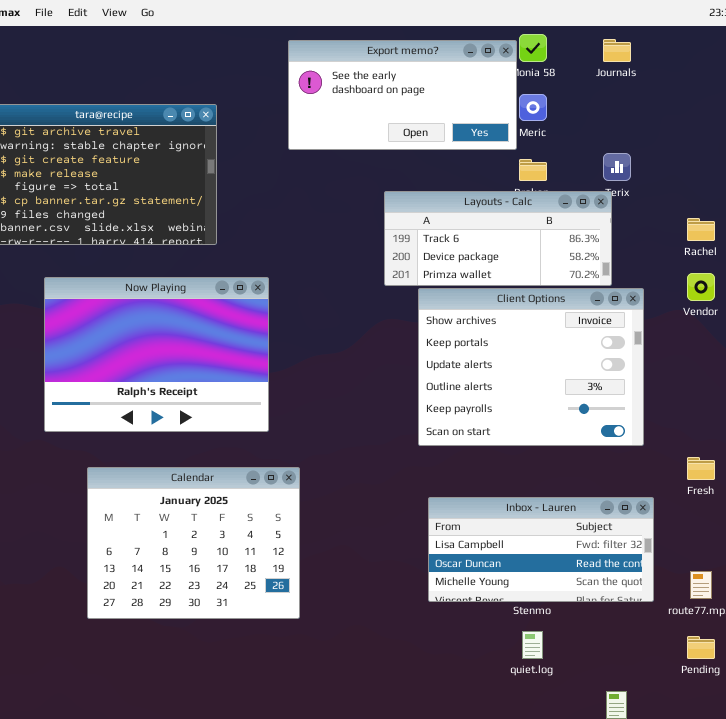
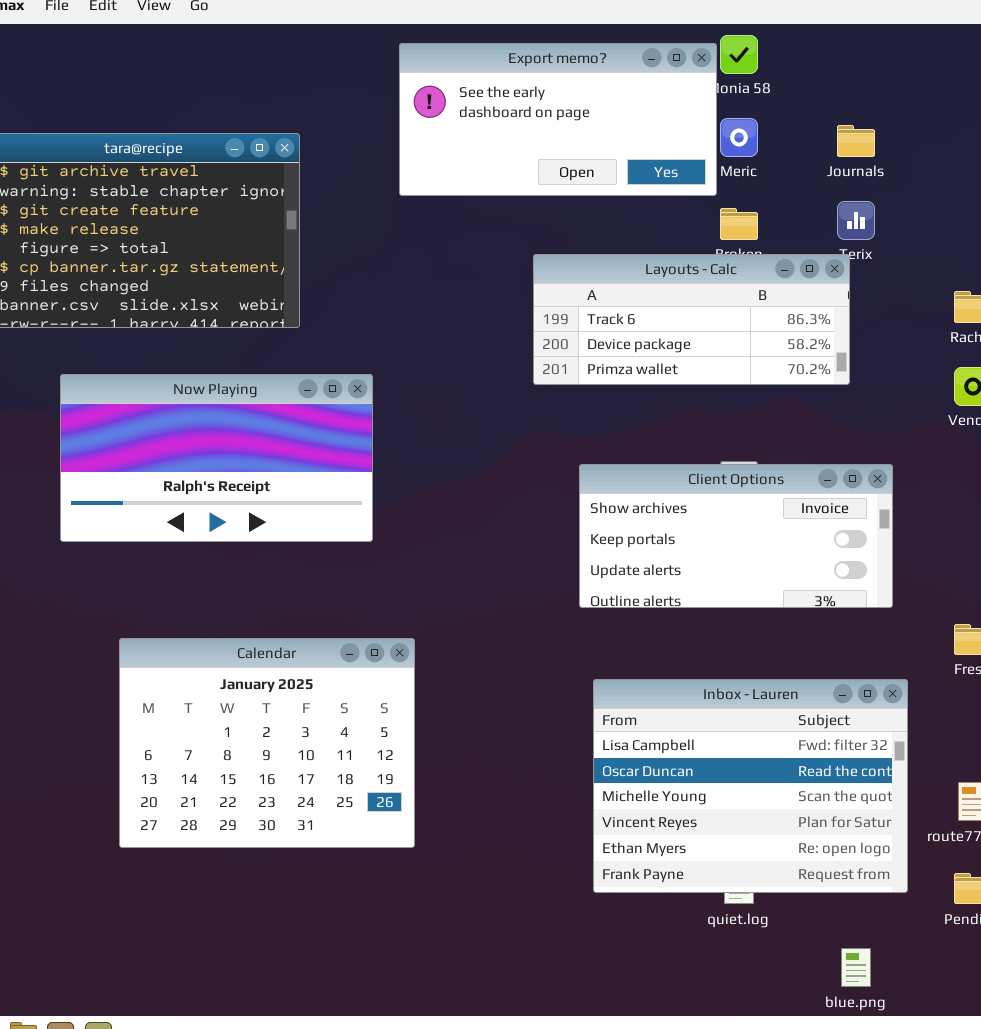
Journals: [603,39,631,62] -> [837,125,875,157], moved
Now Playing: [44,277,269,432] -> [60,374,373,542], resized
Client Options: [418,288,644,446] -> [579,464,893,608], resized
Inbox - Lauren: [428,497,654,602] -> [593,679,908,893], resized

